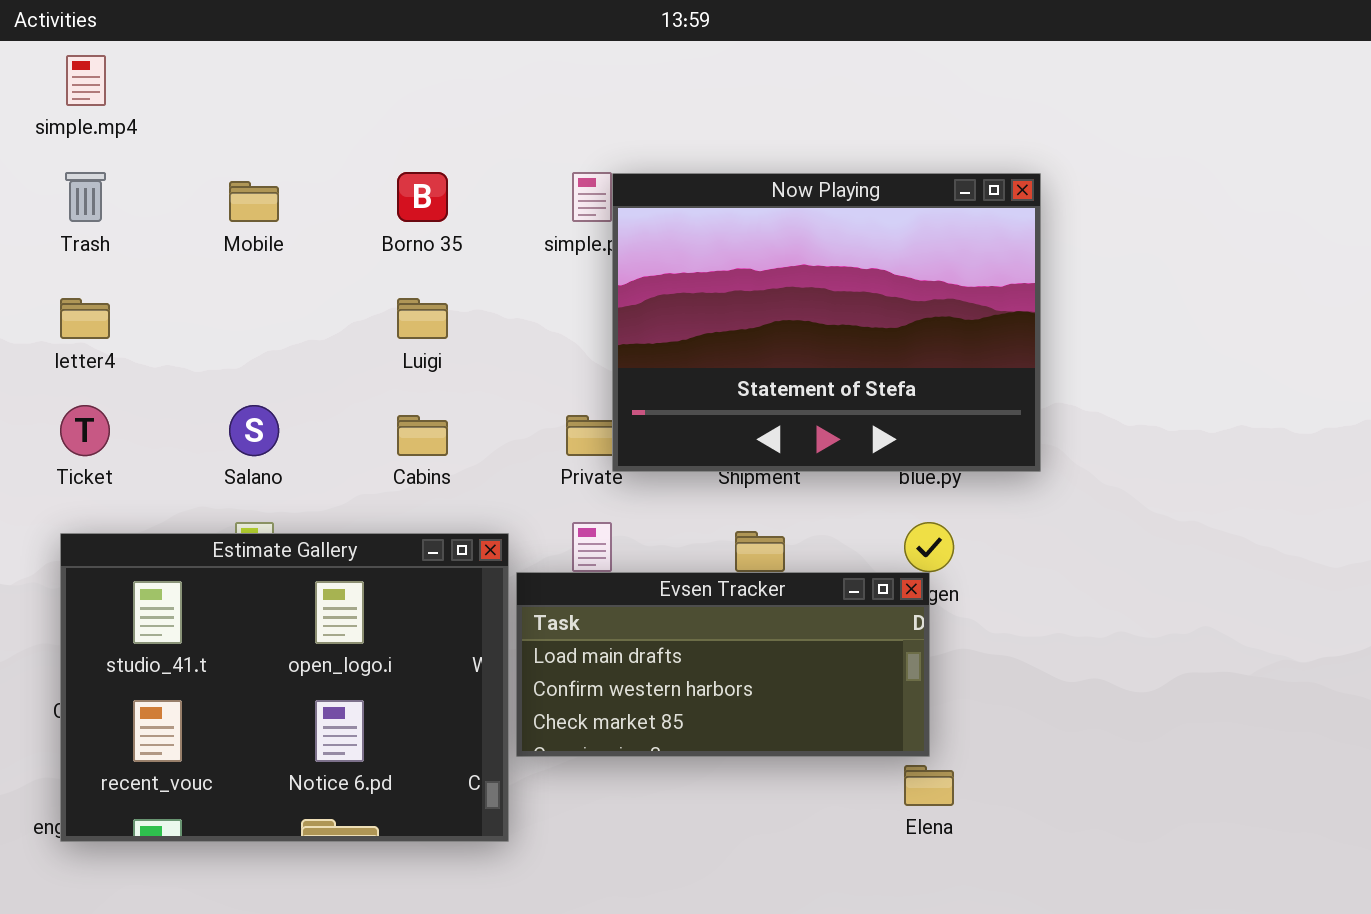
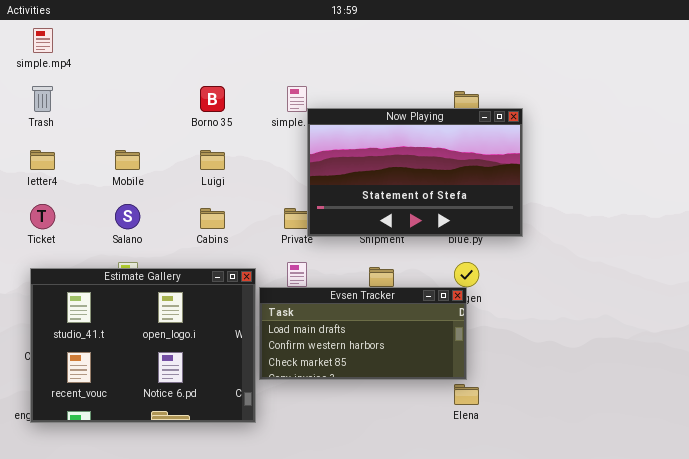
Now Playing: [612,173,1041,472] -> [307,108,523,237], resized
Mobile: [229,181,279,222] -> [115,150,140,170], moved

